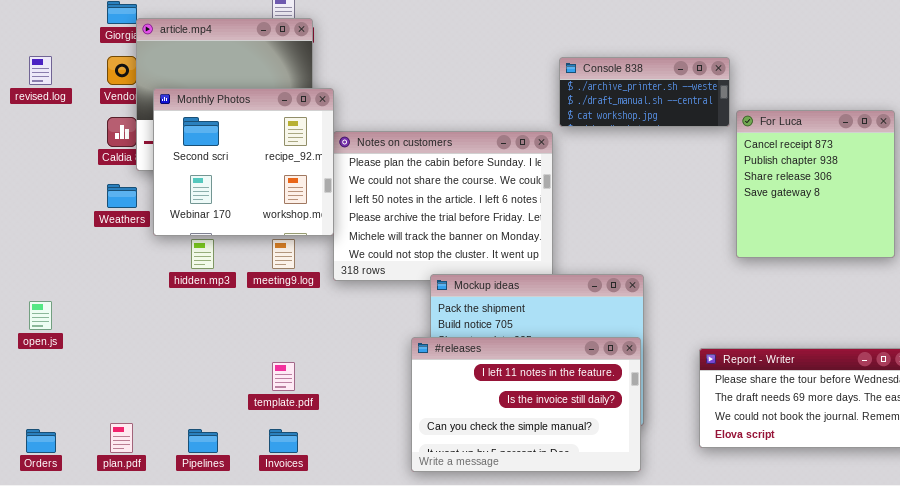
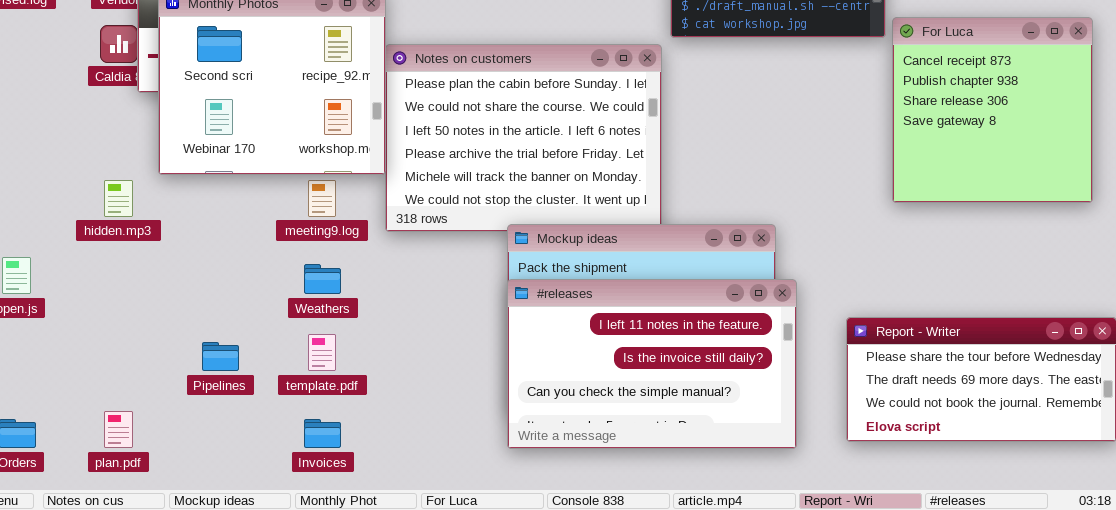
Weathers: [107,184,137,208] -> [304,264,341,294], moved
hidden.mp3: [191,239,214,269] -> [104,180,133,217], moved
#releases: [411,337,641,472] -> [507,279,797,449], moved
Pipelines: [188,429,218,453] -> [202,342,239,371], moved

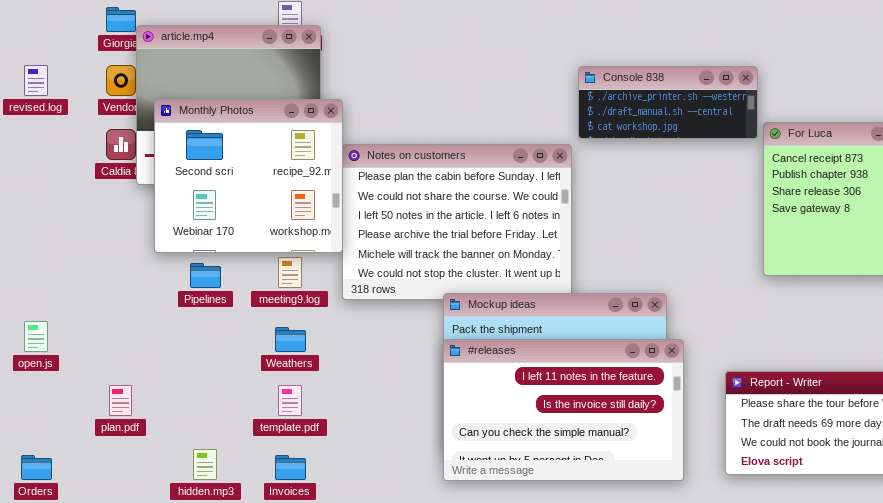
hidden.mp3: [104,180,133,217] -> [193,449,217,480], moved
Pipelines: [202,342,239,371] -> [190,263,221,288], moved
plan.pdf: [104,411,133,448] -> [109,385,132,416], moved

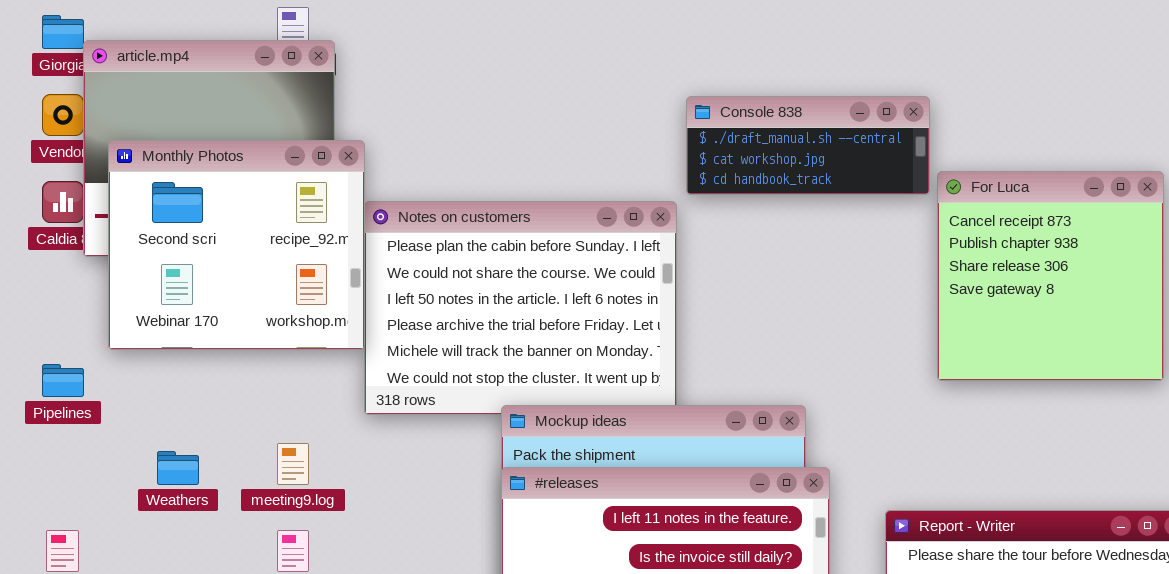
Console 838: [578,66,758,139] -> [686,96,930,195], scrolled down 1 row
meeting9.log: [278,257,302,288] -> [277,443,309,485], moved
Pipelines: [190,263,221,288] -> [42,364,84,397], moved
Weathers: [275,327,306,352] -> [157,451,199,485], moved

